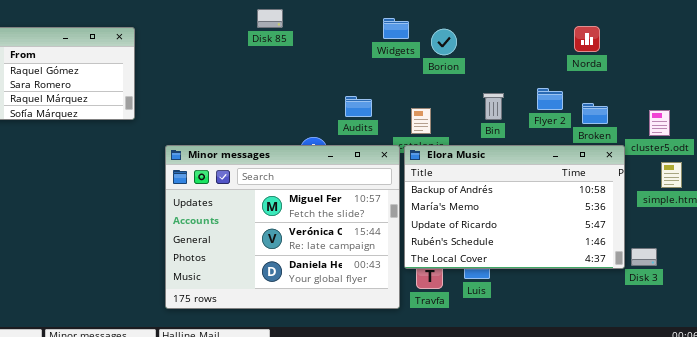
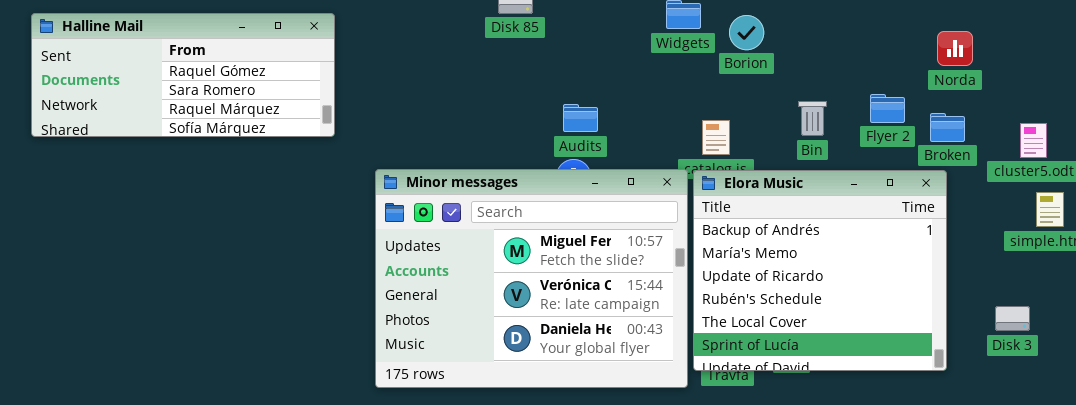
Norda: [574,26,600,52] -> [937,31,973,66], moved
Audits: [345,96,372,117] -> [563,104,598,132], moved
Elora Music: [404,145,625,269] -> [693,170,947,371], resized

